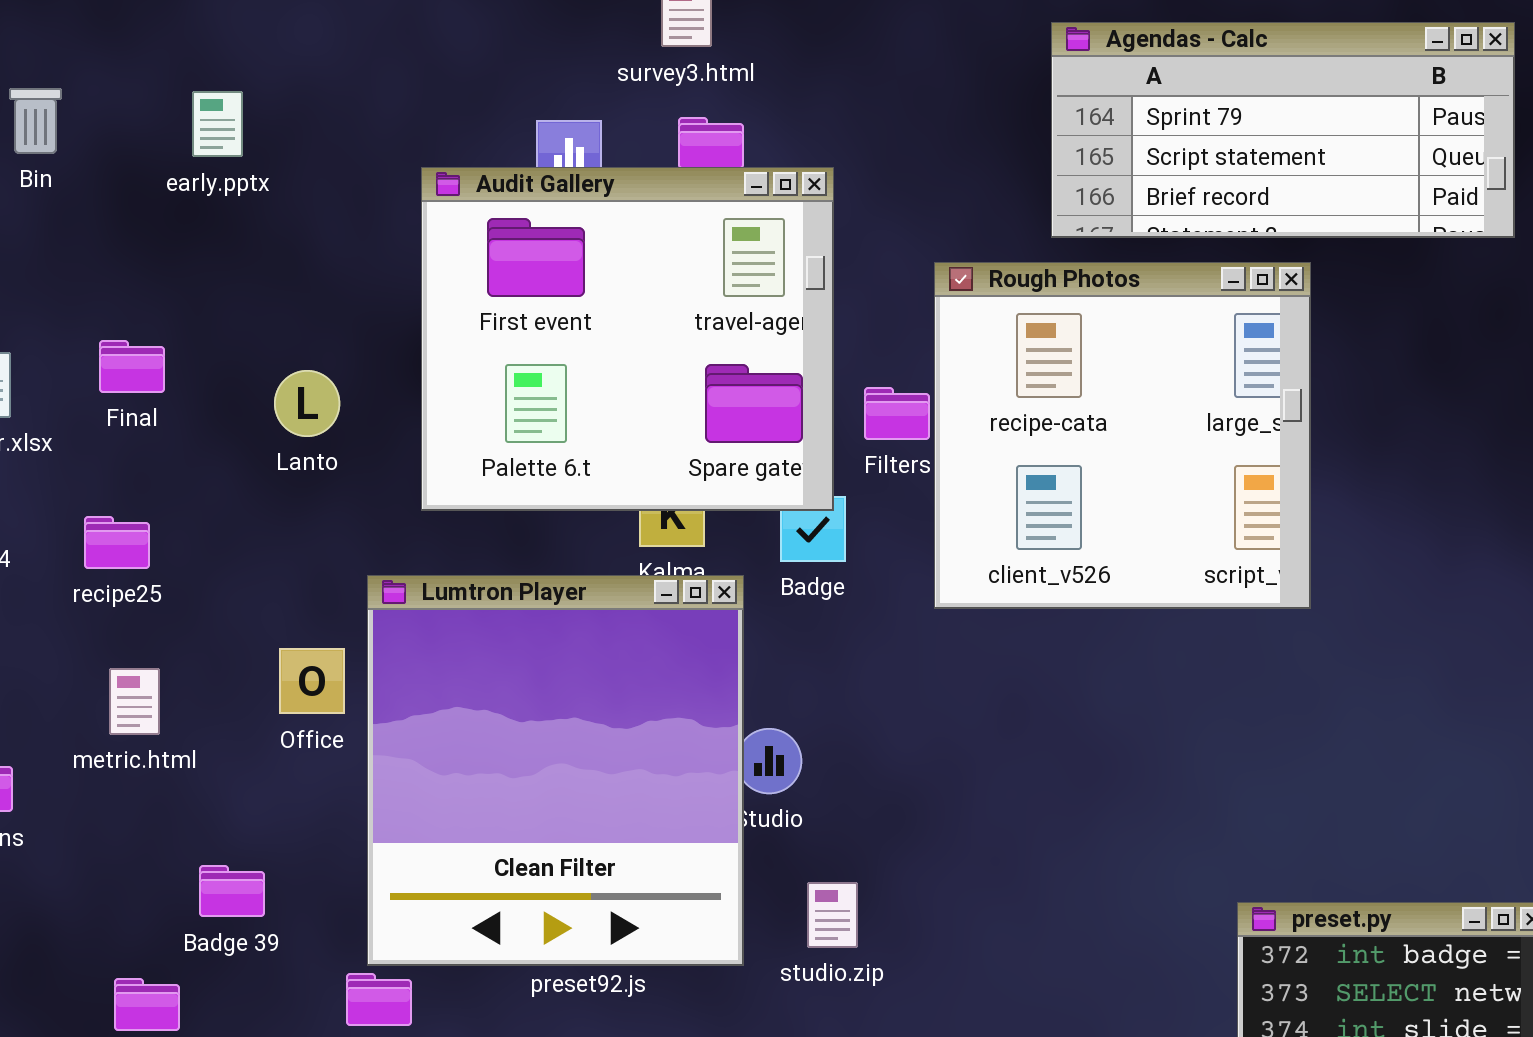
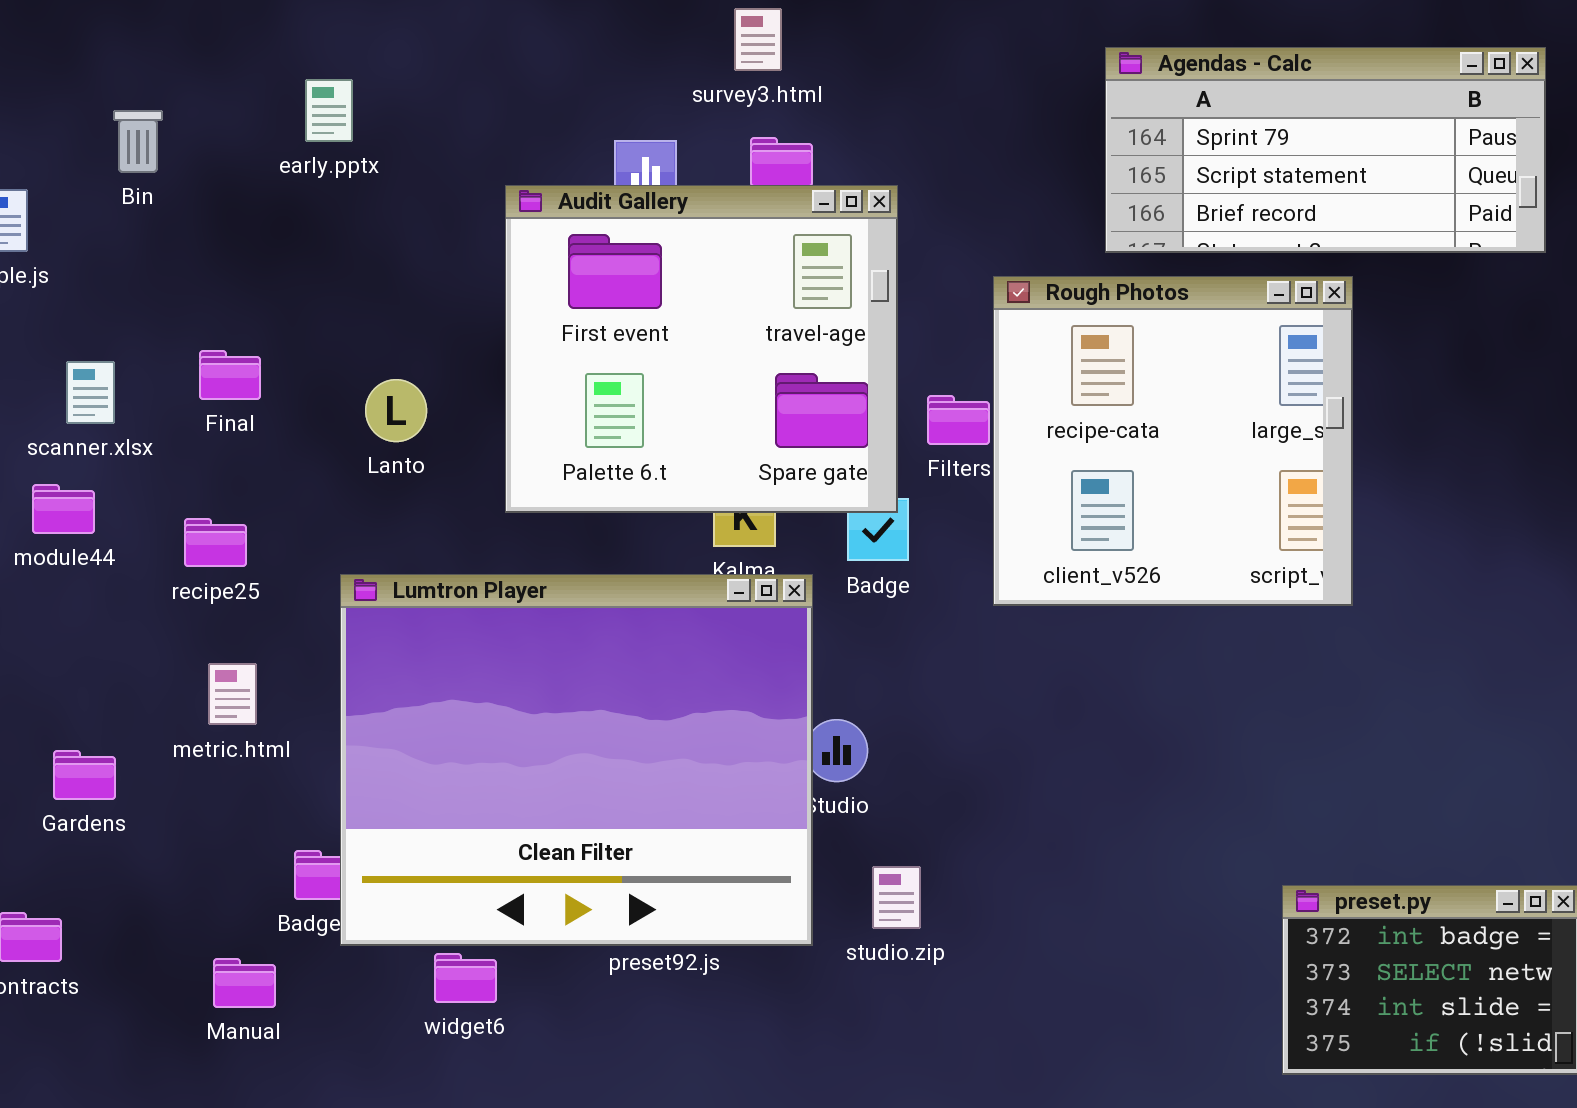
early.pptx: [192,91,243,157] -> [305,79,353,142], moved
Lumtron Player: [367,575,744,966] -> [340,574,813,946], resized

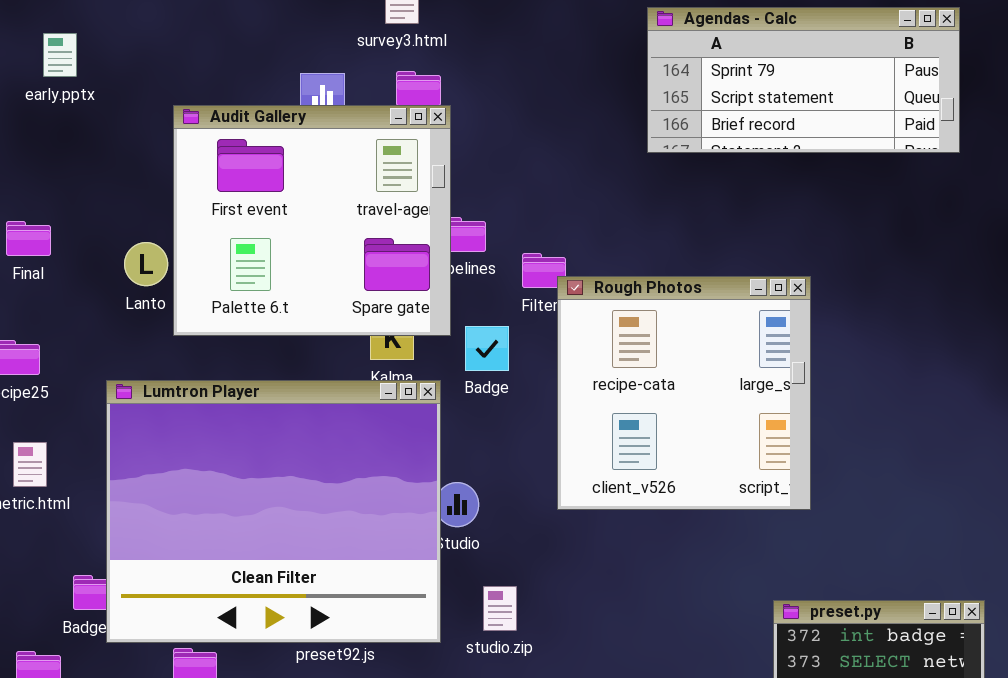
early.pptx: [305,79,353,142] -> [43,33,77,77], moved
Audit Gallery: [505,185,898,513] -> [173,105,451,336], moved
Rough Photos: [993,276,1353,606] -> [557,276,811,510], moved

